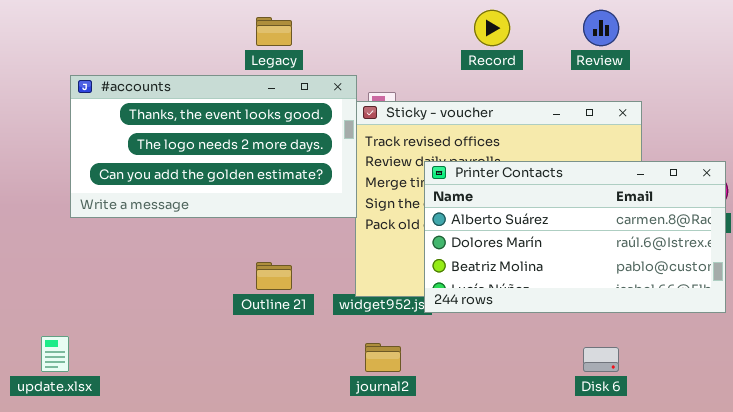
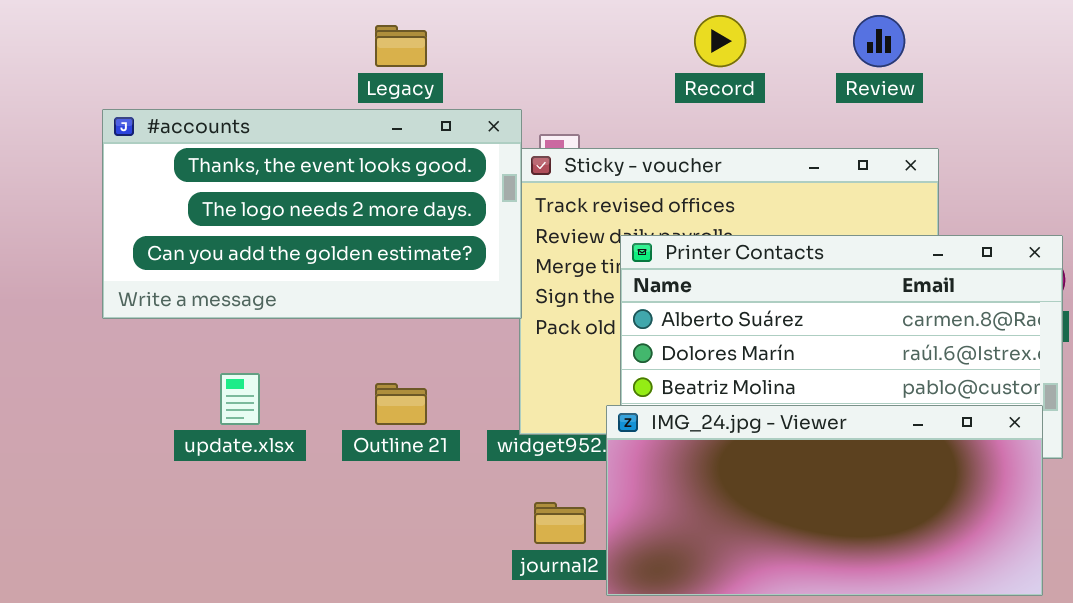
IMG_24.jpg - Viewer: none -> [606,405,1043,596], opened
update.xlsx: [41,336,69,372] -> [220,373,260,425], moved

